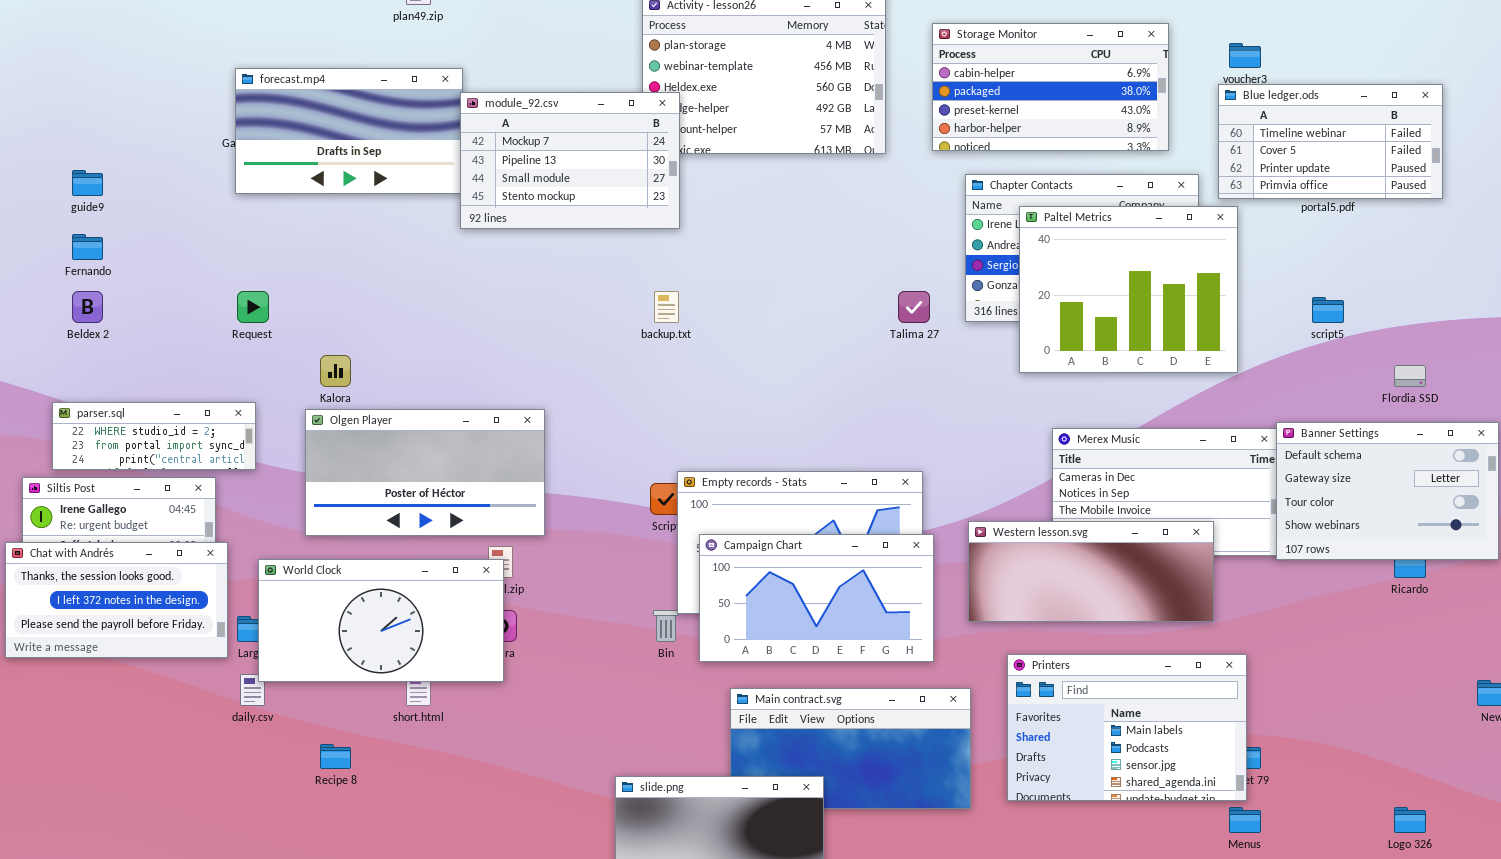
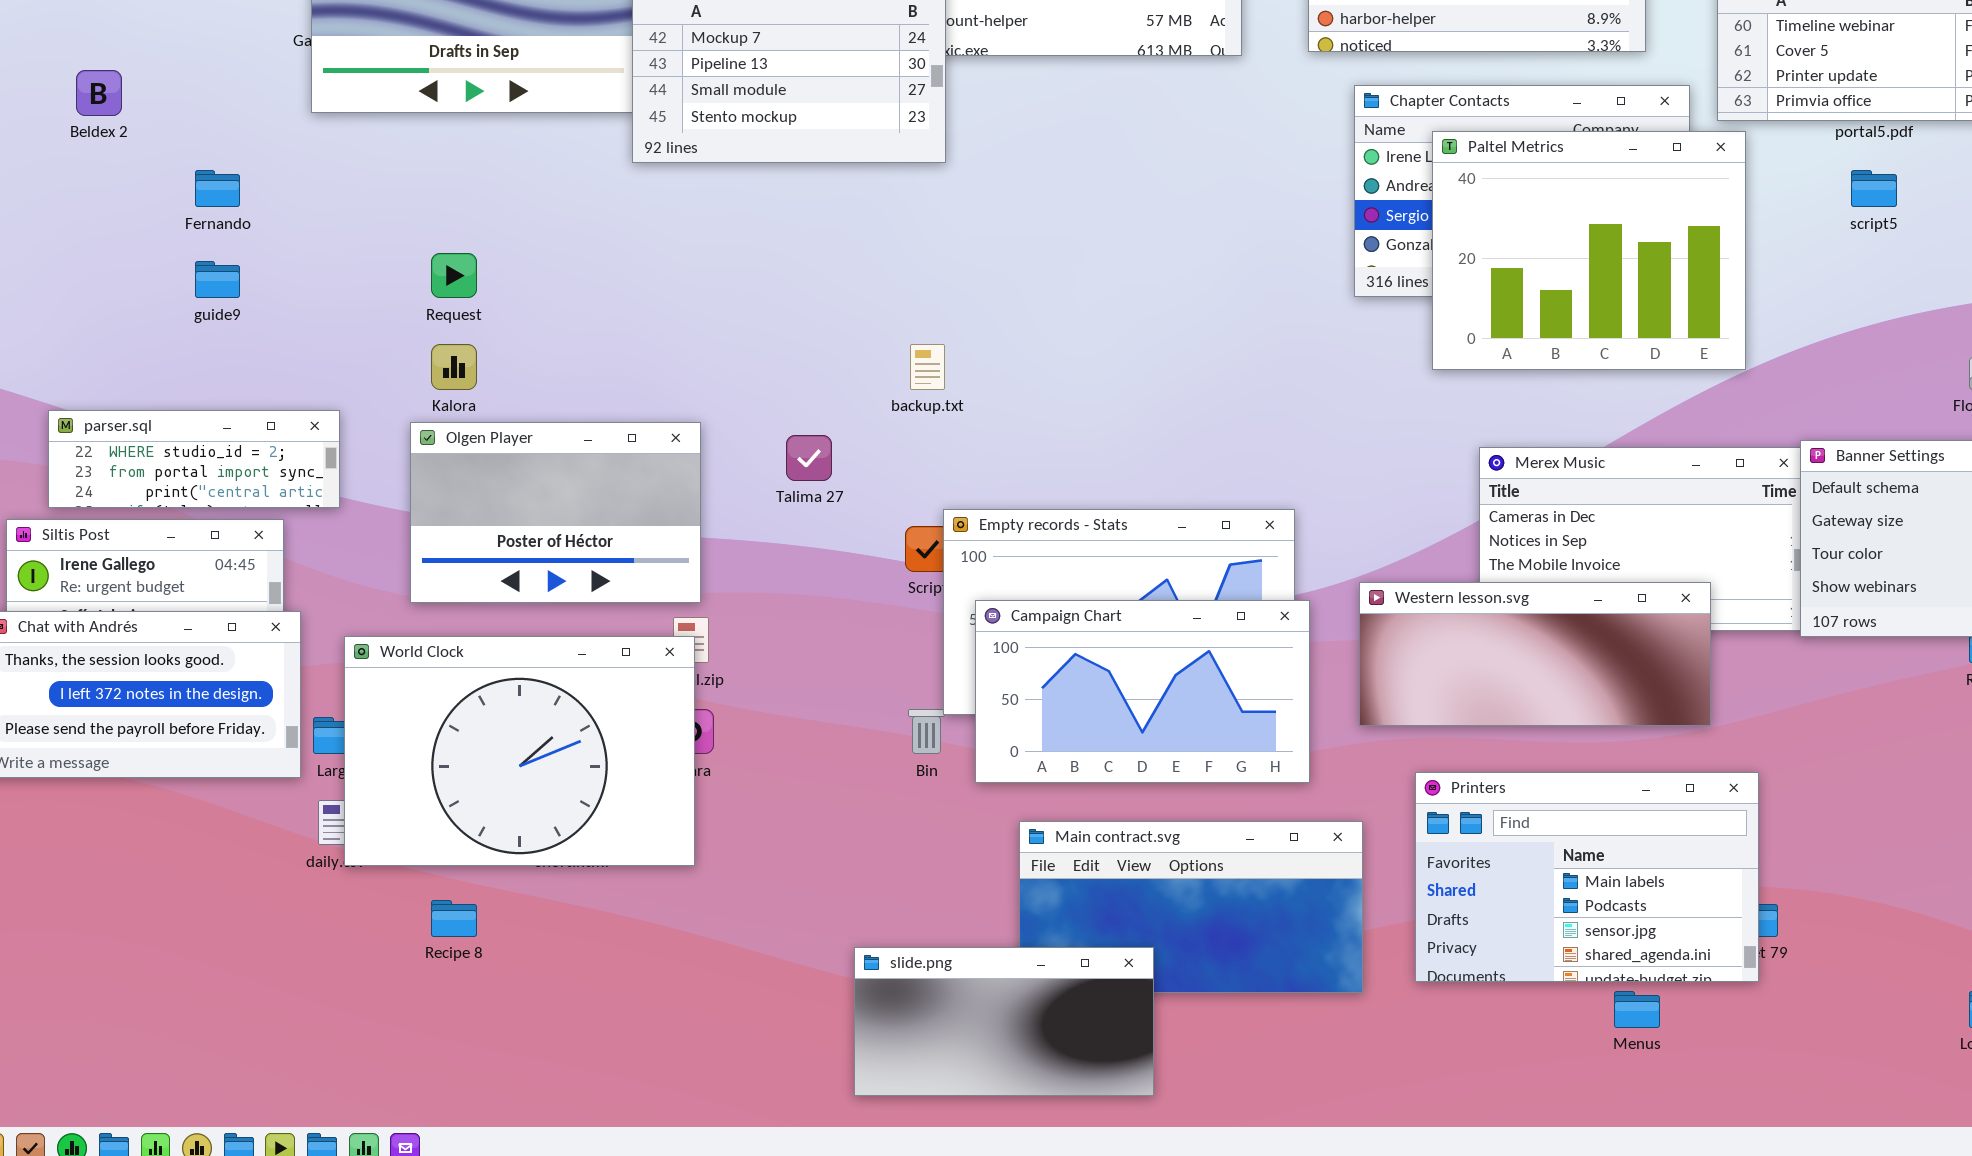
guide9: [72,170,103,196] -> [195,261,240,298], moved
Fernando: [72,234,103,260] -> [195,170,240,207], moved
Beldex 2: [72,291,103,323] -> [76,70,122,116], moved
Request: [237,291,269,323] -> [431,253,477,298], moved
backup.txt: [654,291,679,323] -> [910,344,945,390], moved
Talima 27: [898,291,930,323] -> [786,435,832,481], moved
script5: [1312,297,1344,323] -> [1851,170,1897,207], moved
Olgen Player: [305,409,545,536] -> [410,422,701,603], resized
World Clock: [258,559,504,682] -> [344,636,695,866], resized
Menus: [1229,807,1261,833] -> [1614,991,1660,1028], moved

